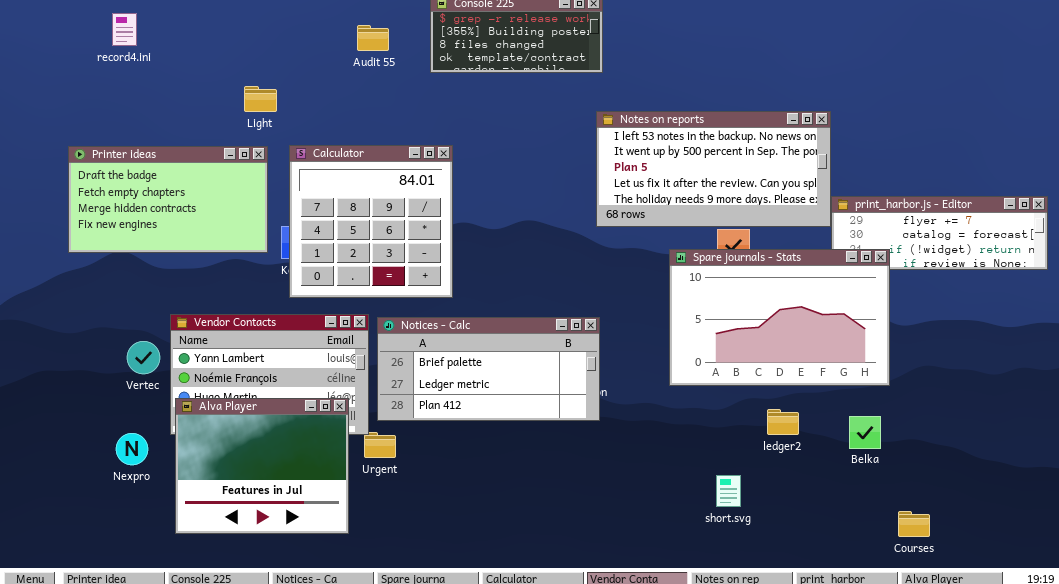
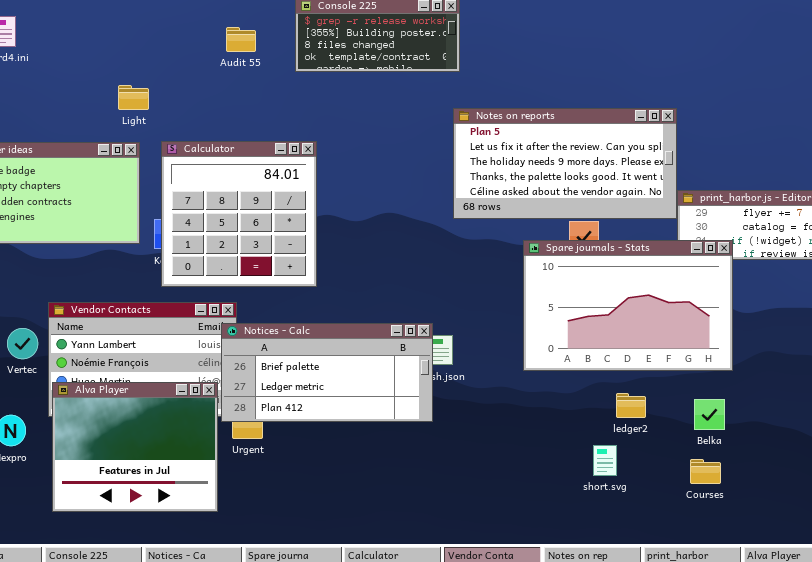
Notes on reports: [596,111,831,227] -> [453,108,677,219], scrolled down 2 rows
Notices - Calc: [377,317,600,421] -> [221,323,433,422], moved
short.svg: [716,475,741,507] -> [593,445,617,476], moved
Courses: [898,511,930,537] -> [690,459,721,484], moved

